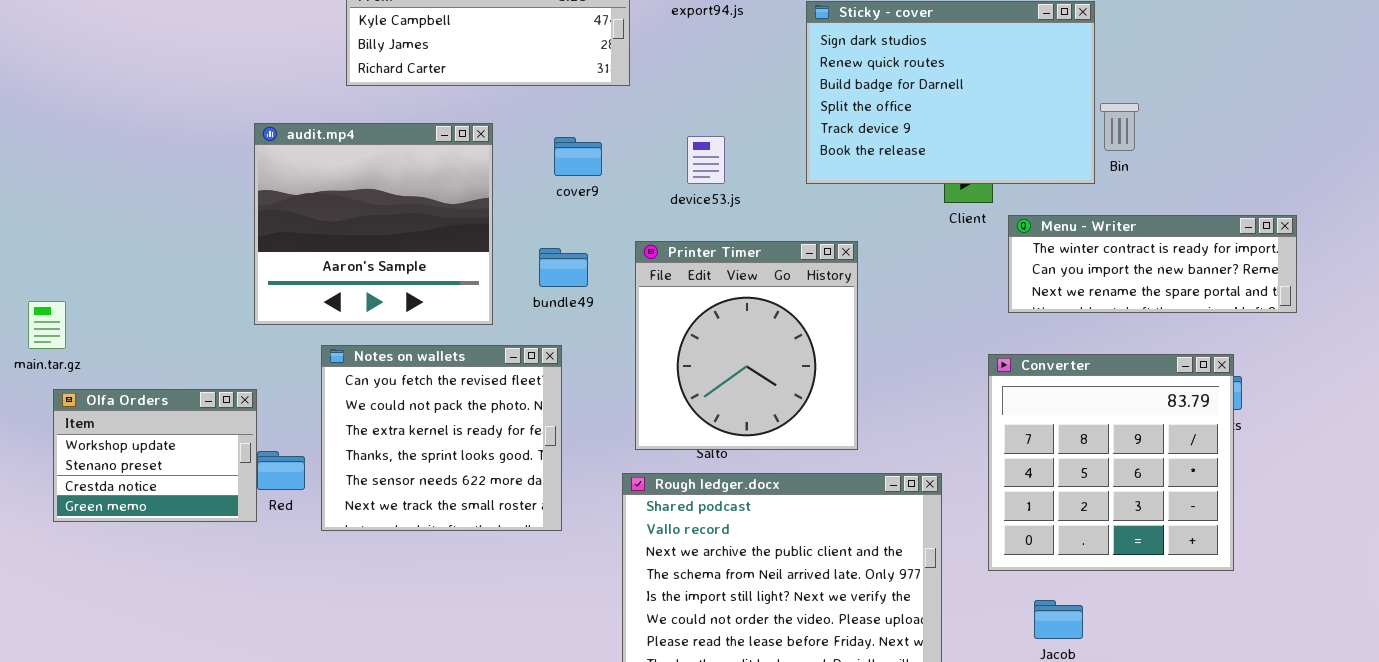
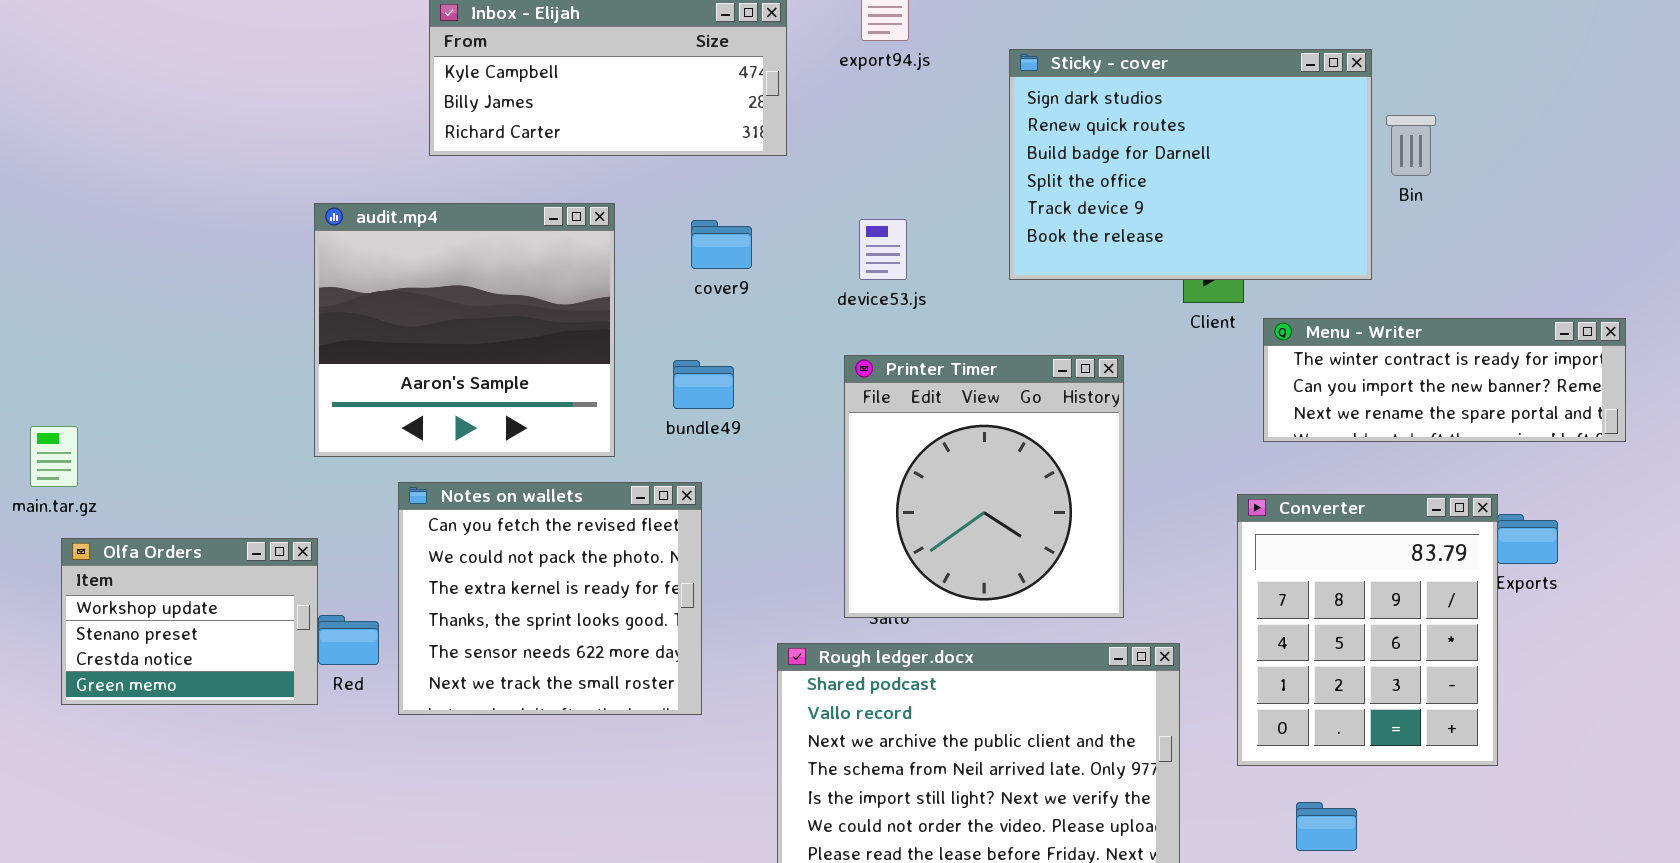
Bin: [1100,103,1139,151] -> [1386,115,1436,176], moved
Printer Timer: [635,241,858,450] -> [844,355,1124,618], moved
Converter: [988,354,1234,571] -> [1237,494,1498,766], resized

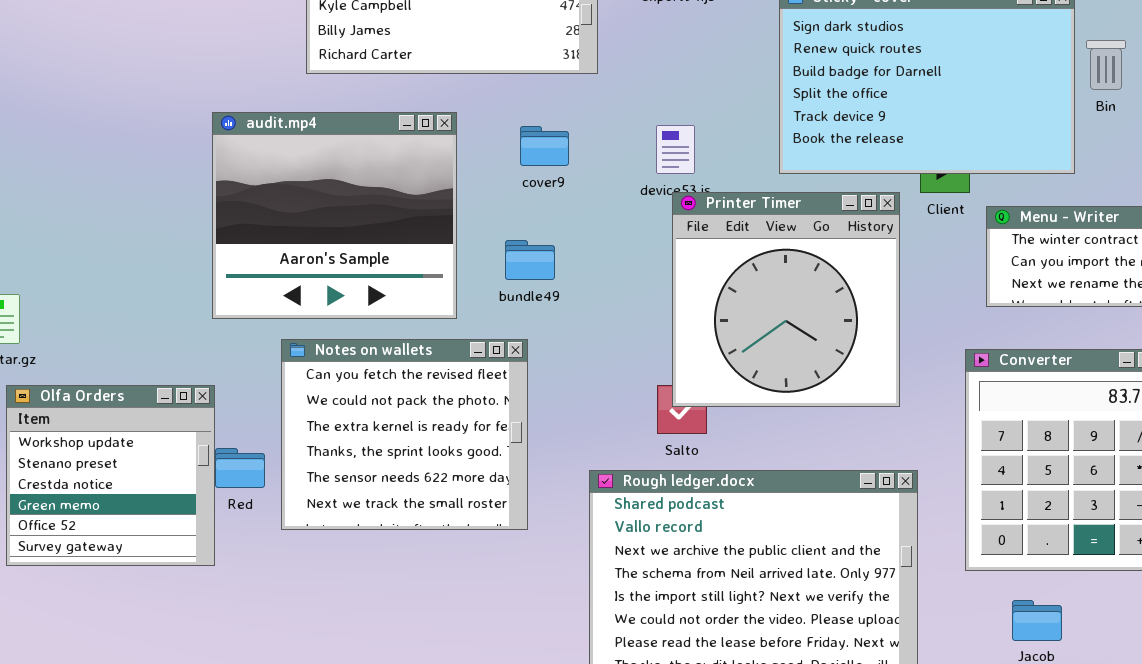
Printer Timer: [844,355,1124,618] -> [672,192,900,407], moved
Olfa Orders: [61,538,318,705] -> [6,385,215,566], resized

